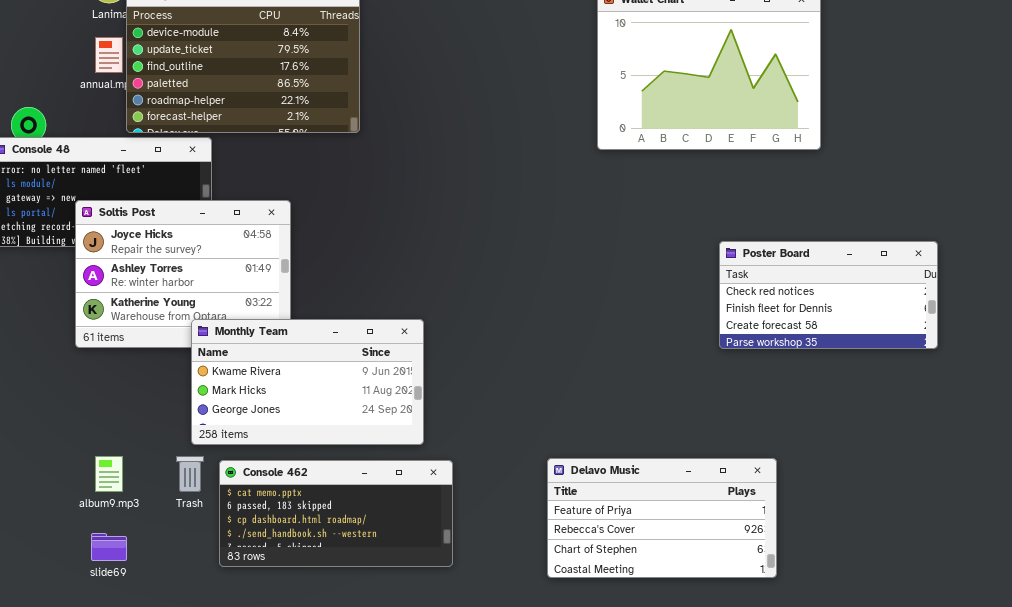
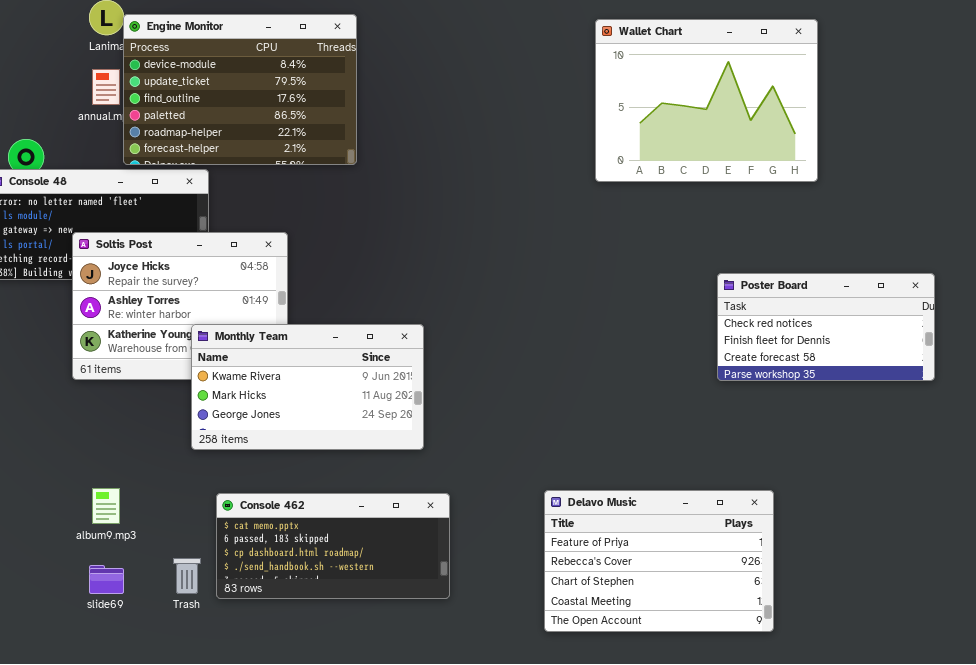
Monthly Team: [191,319,424,445] -> [191,324,424,450], moved
Trash: [176,456,204,492] -> [173,558,201,594], moved
Delavo Music: [547,458,777,578] -> [544,490,774,632], resized

